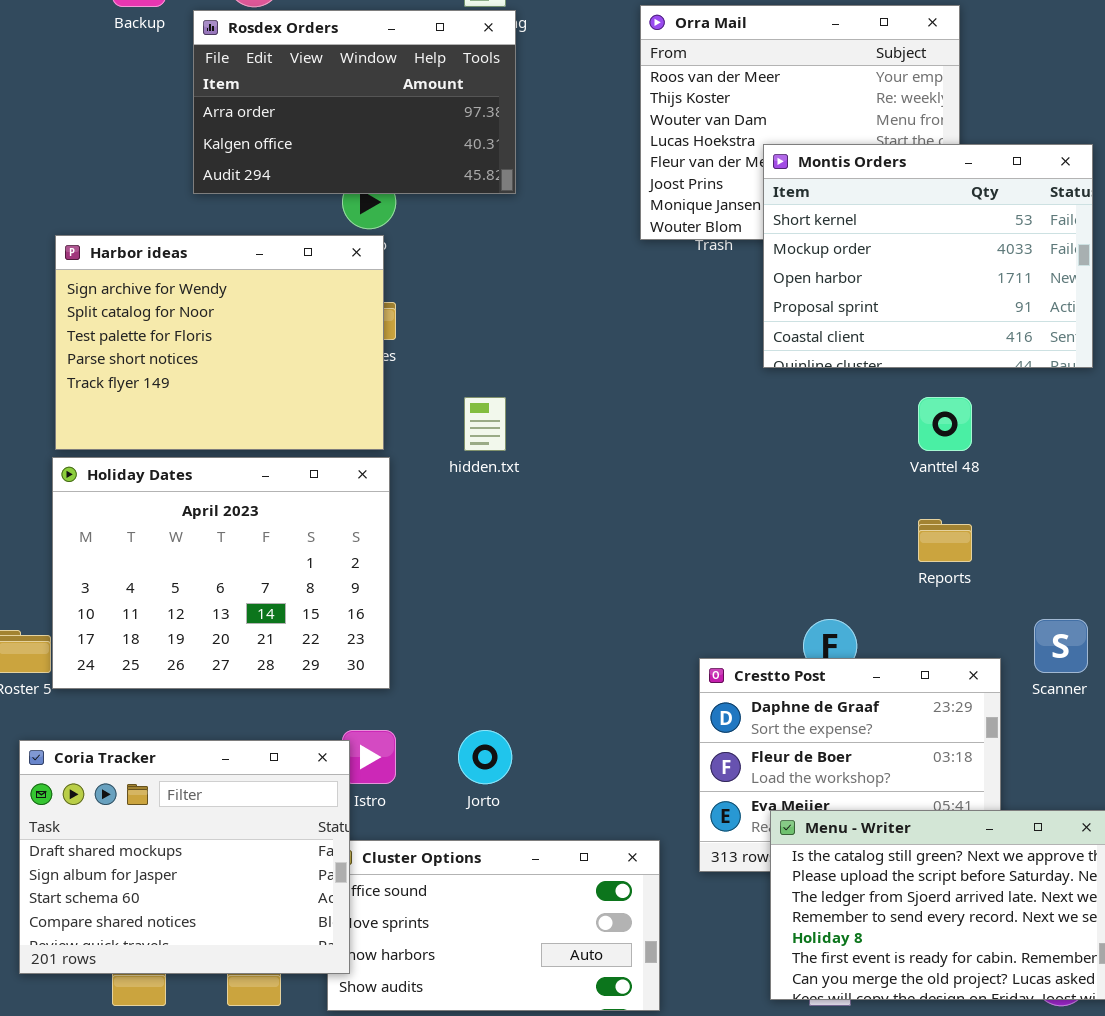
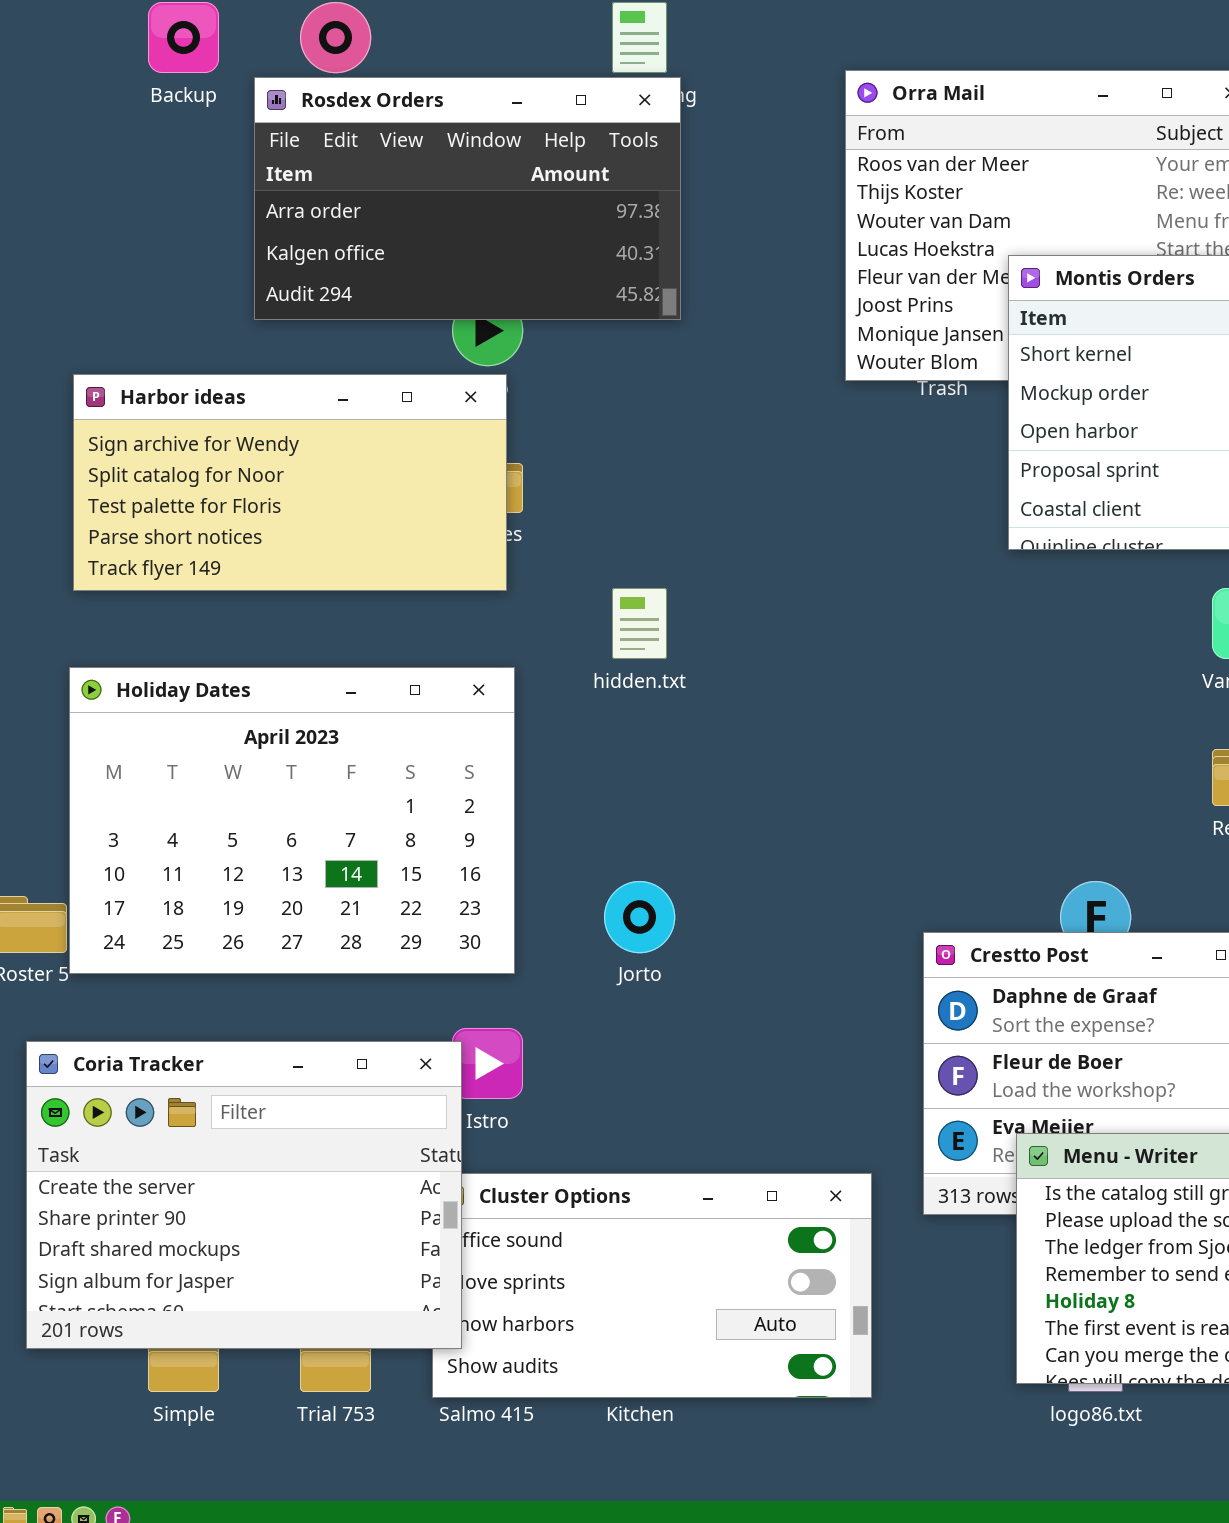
Harbor ideas: [55,235,384,450] -> [73,374,507,591], resized
Jorto: [458,730,512,784] -> [604,881,675,953], moved
Coria Tracker: [19,740,350,974] -> [26,1041,462,1349], scrolled up 2 rows

